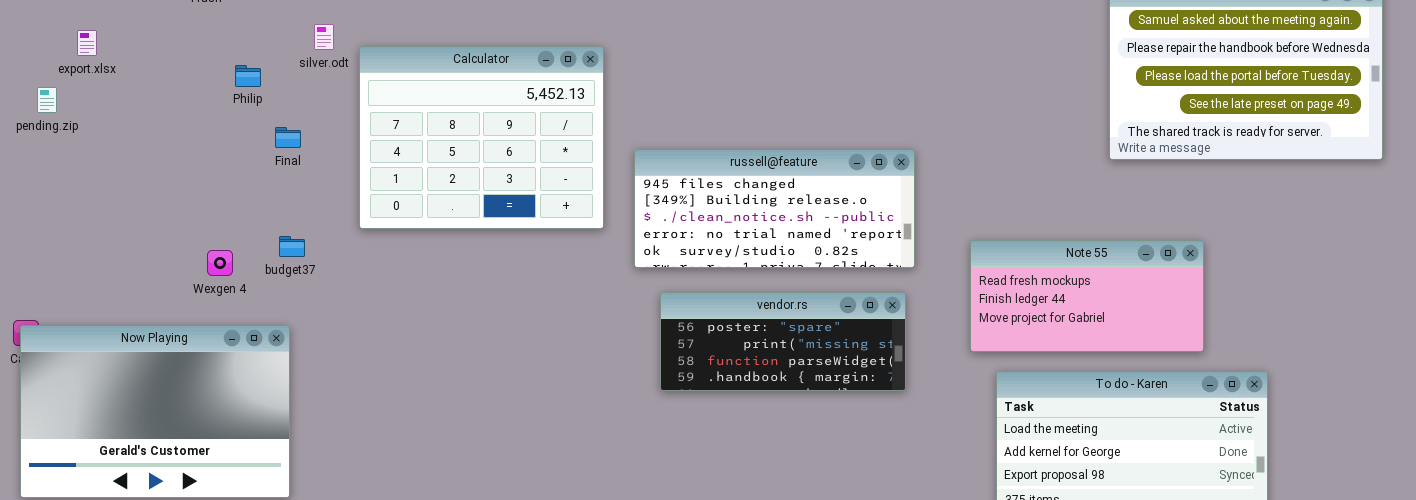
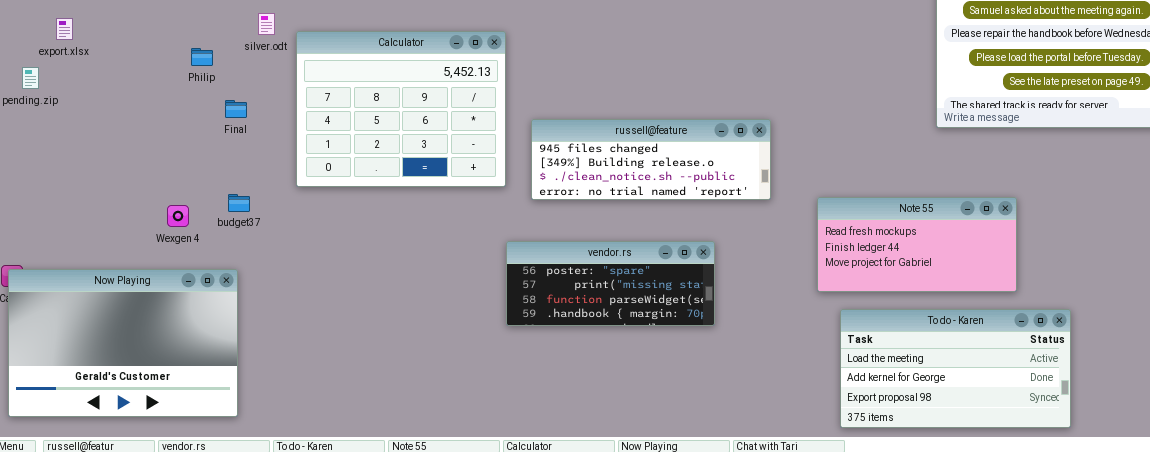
russell@feature: [634,149,915,268] -> [531,119,771,200], resized
vendor.rs: [660,292,906,391] -> [506,241,715,326], moved

